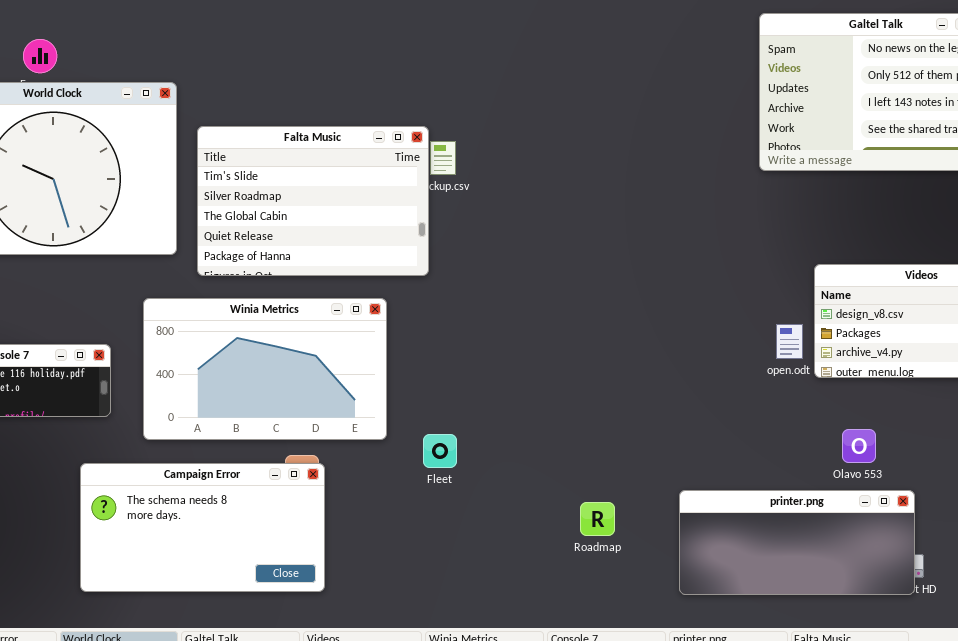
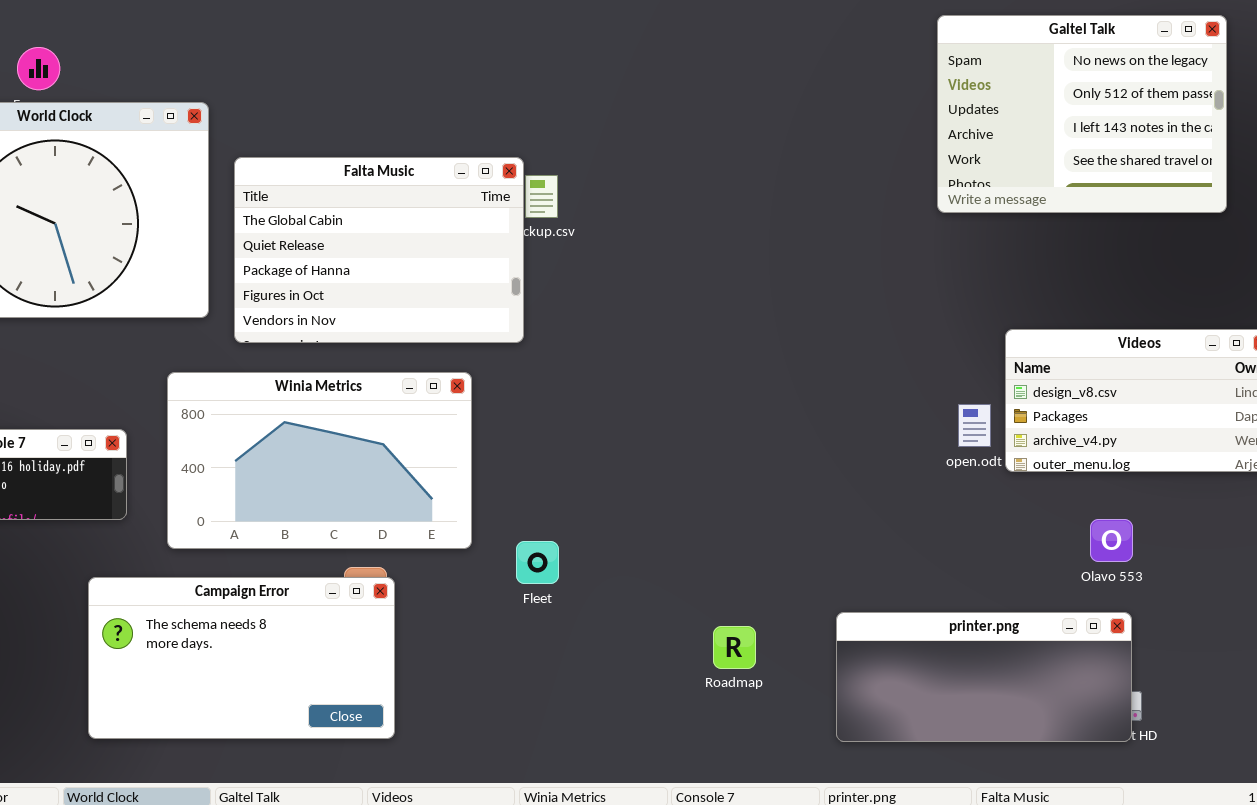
Falta Music: [197,126,429,276] -> [234,157,524,343], scrolled down 2 rows
Olavo 553: [842,429,876,463] -> [1090,519,1133,562], moved

